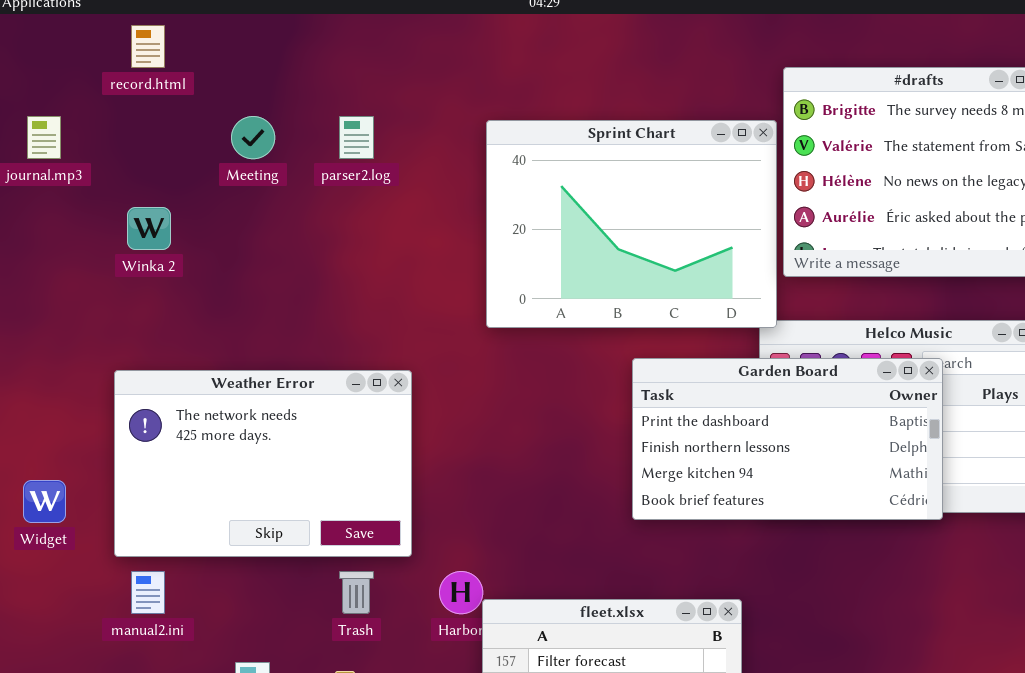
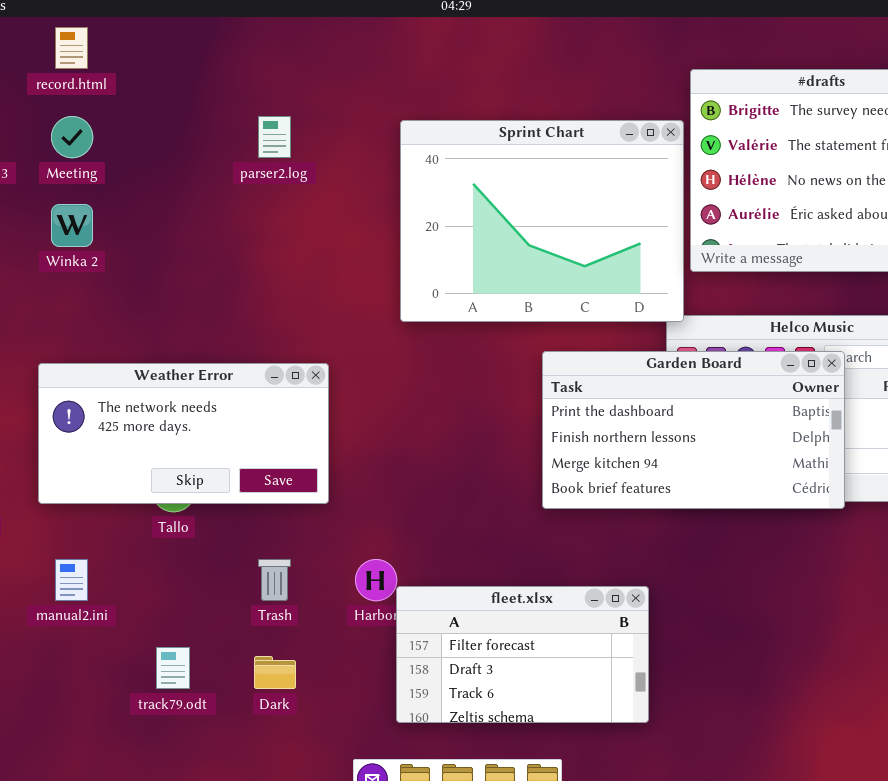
Meeting: [231,116,275,159] -> [51,116,93,158], moved
Weather Error: [114,370,412,557] -> [38,363,329,504], resized

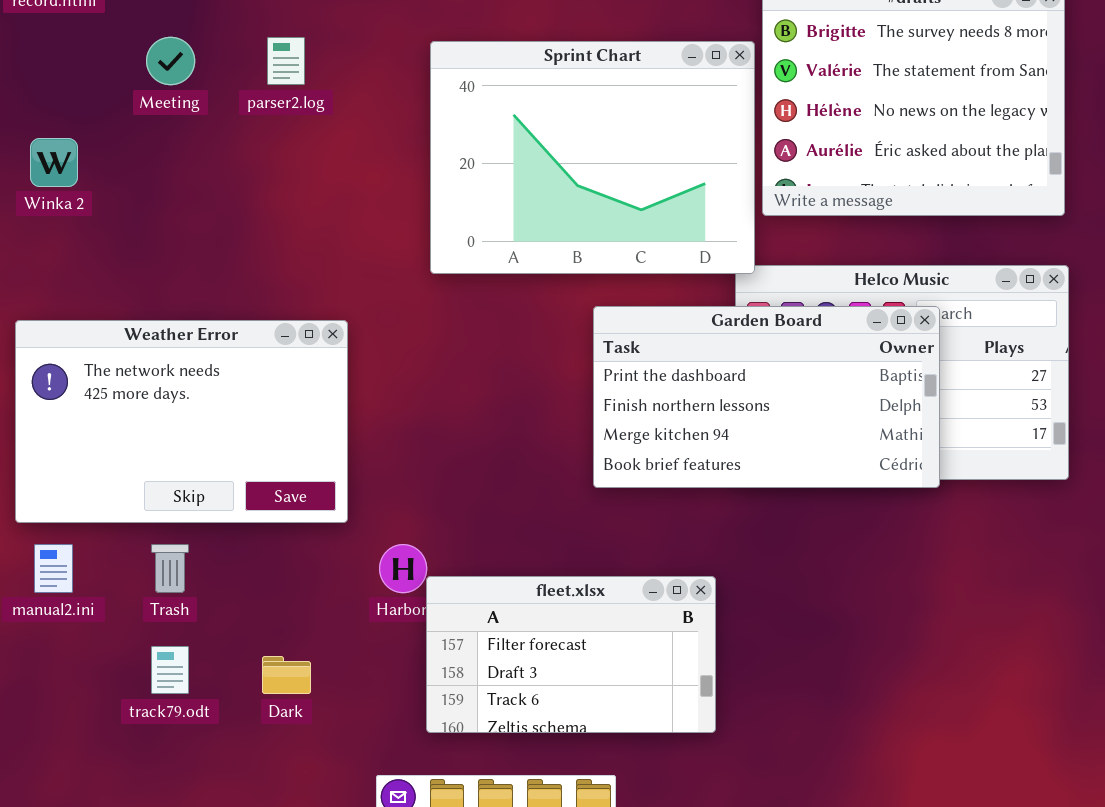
Meeting: [51,116,93,158] -> [146,37,195,85], moved
Weather Error: [38,363,329,504] -> [15,320,348,523], resized
Trash: [258,559,291,601] -> [151,544,189,593], moved

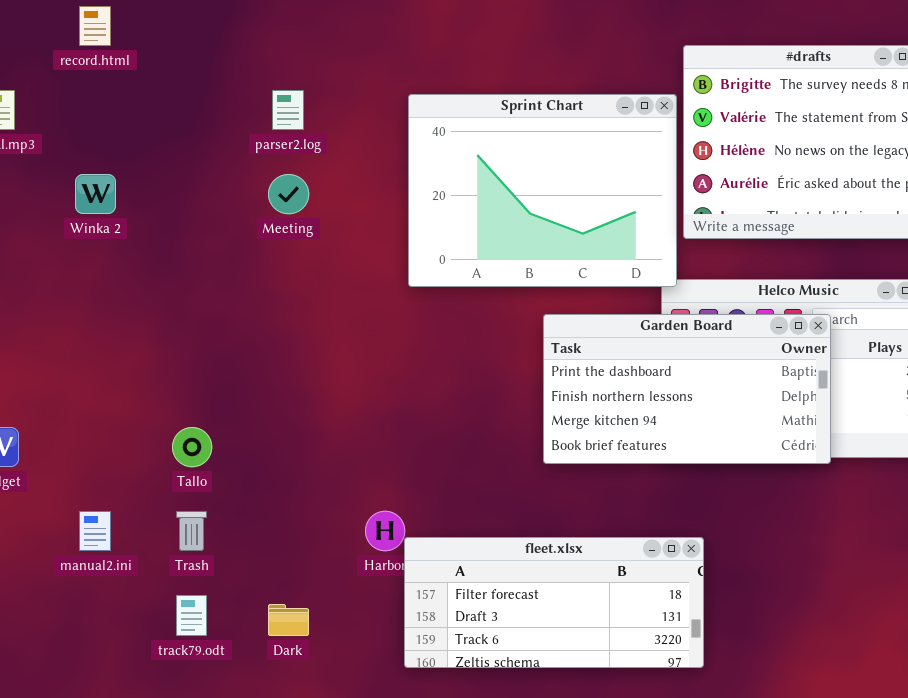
Meeting: [146,37,195,85] -> [268,174,309,214], moved
Weather Error: [15,320,348,523] -> none, closed
fleet.xlsx: [426,576,716,733] -> [404,537,704,668], resized

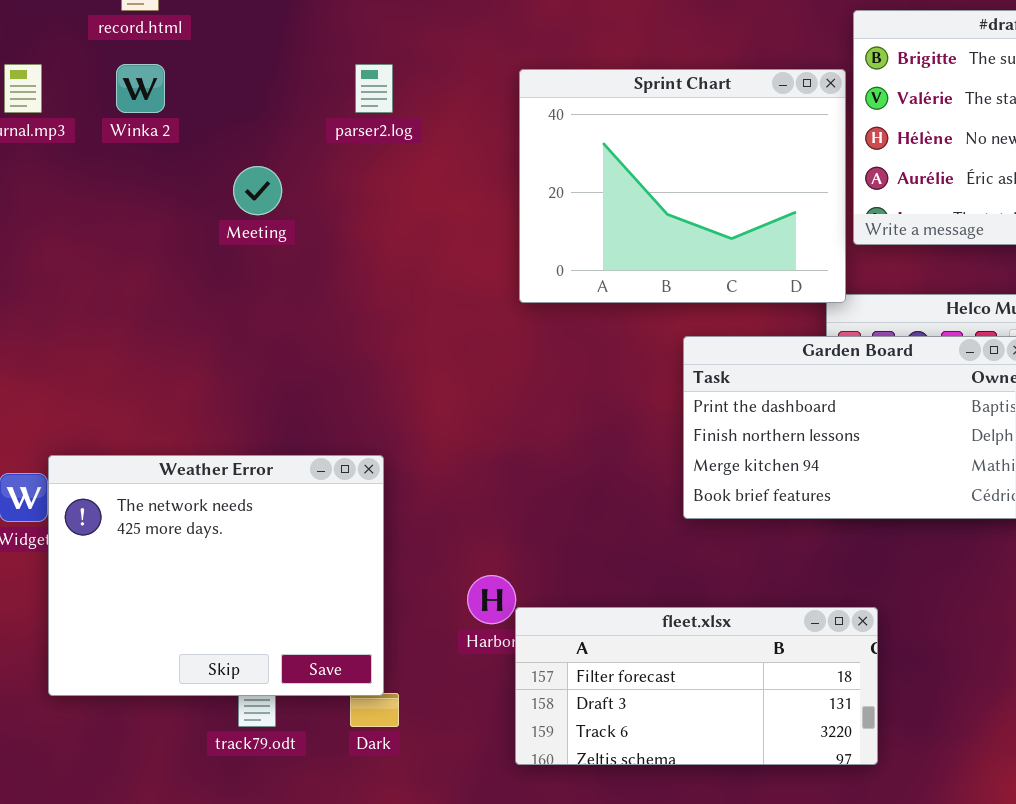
Winka 2: [75,174,116,214] -> [116,64,165,113], moved
Meeting: [268,174,309,214] -> [233,166,282,215], moved
Weather Error: none -> [48,455,384,696], opened

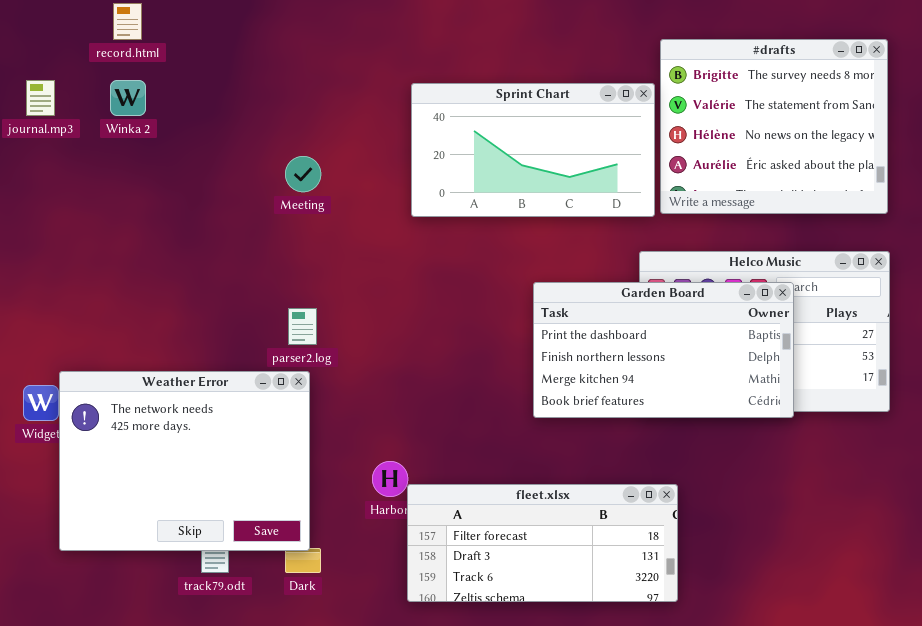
parser2.log: [355,64,393,113] -> [288,308,317,345], moved
Sprint Chart: [519,69,846,303] -> [411,83,655,217], resized
Meeting: [233,166,282,215] -> [285,156,321,192], moved

